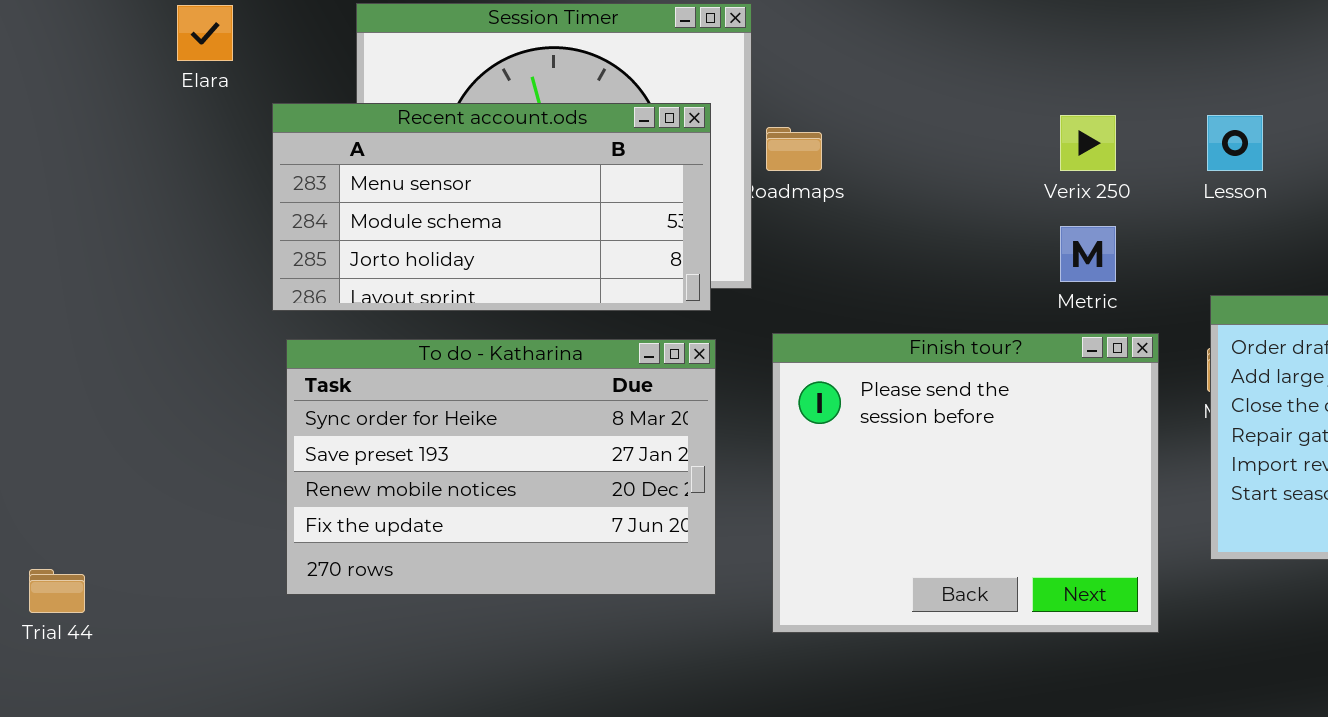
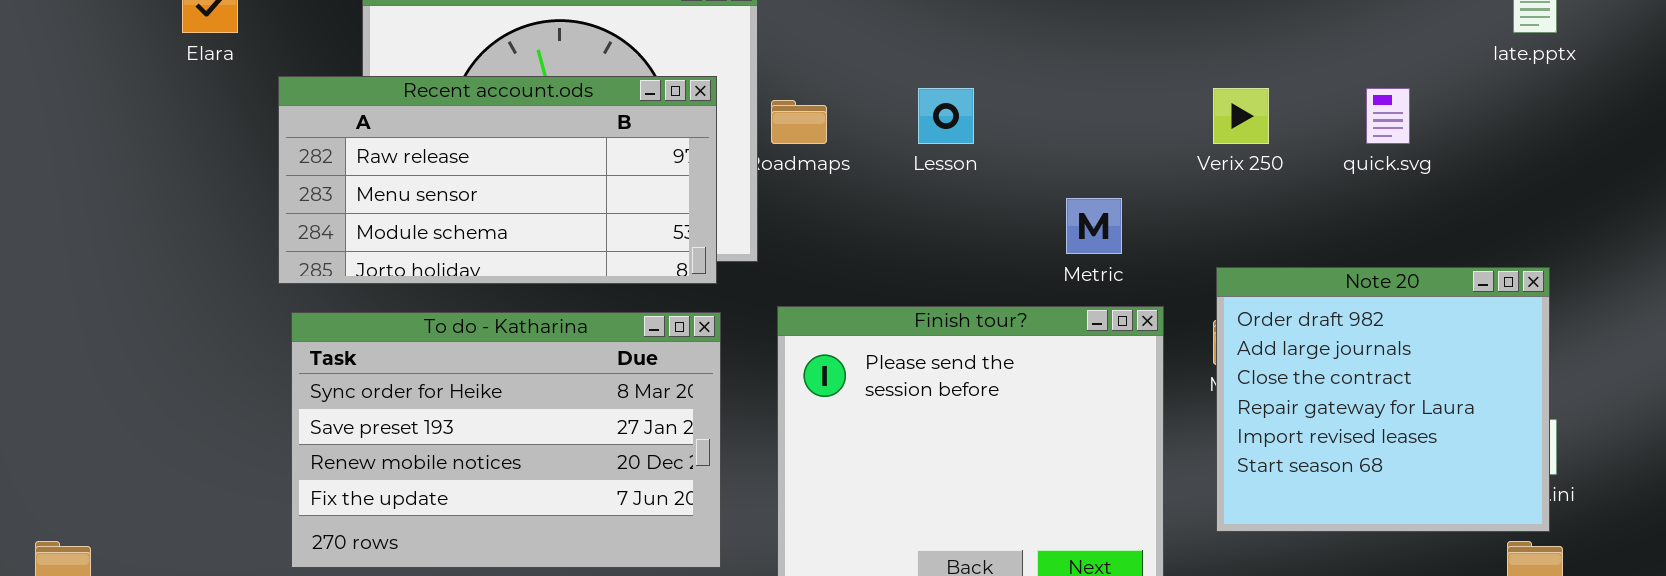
Recent account.ods: [272,103,711,311] -> [278,76,717,284], scrolled up 1 row
Verix 250: [1060,115,1116,171] -> [1213,88,1269,144], moved
Lesson: [1207,115,1263,171] -> [918,88,974,144], moved

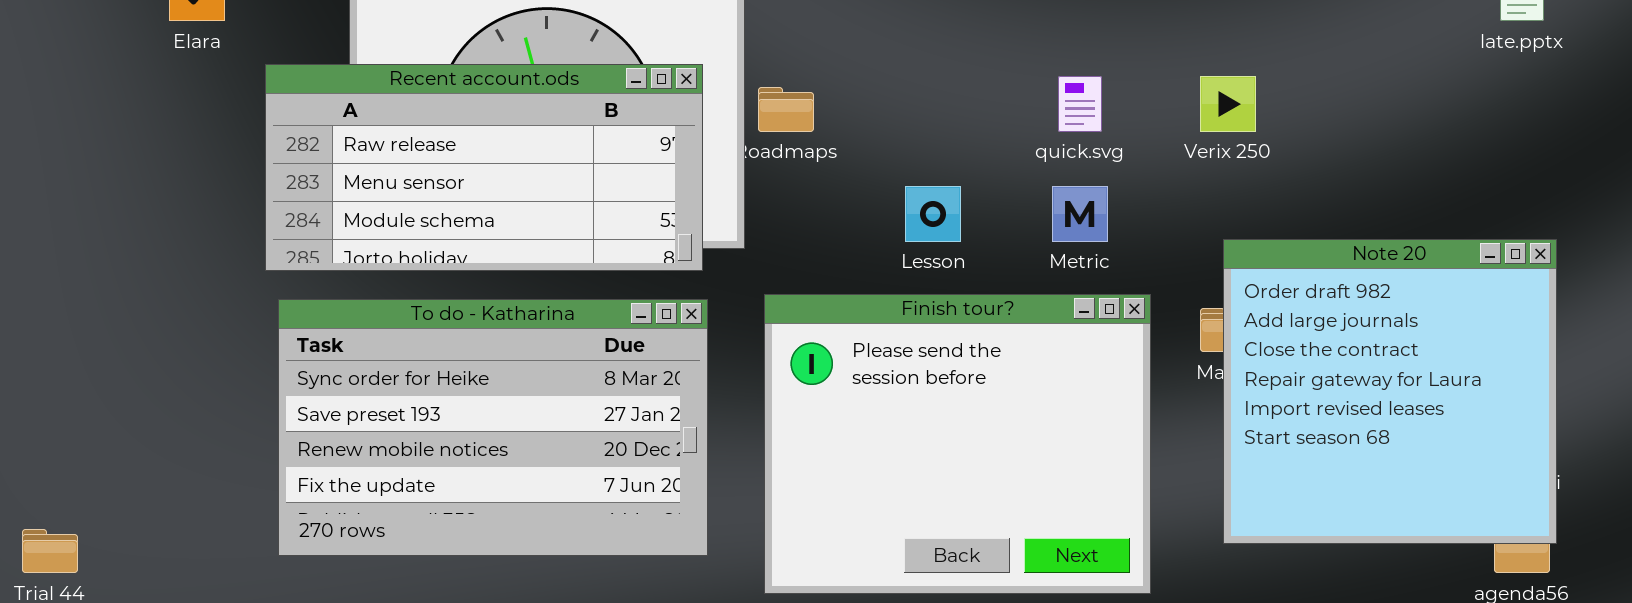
Lesson: [918,88,974,144] -> [905,186,961,242], moved
quick.svg: [1366,88,1410,144] -> [1058,76,1102,132], moved
Note 20: [1216,267,1550,532] -> [1223,239,1557,544], moved, resized

